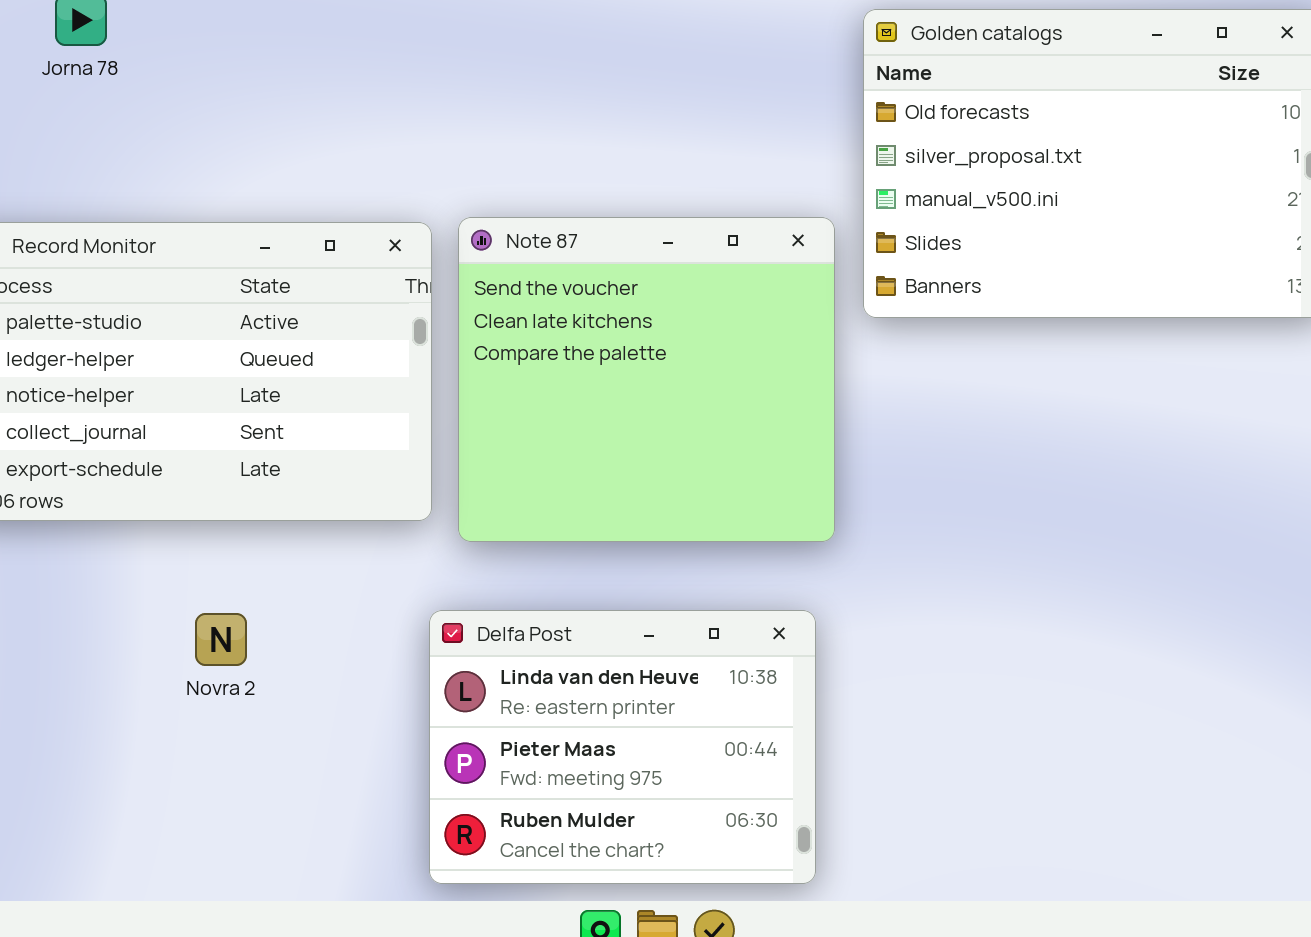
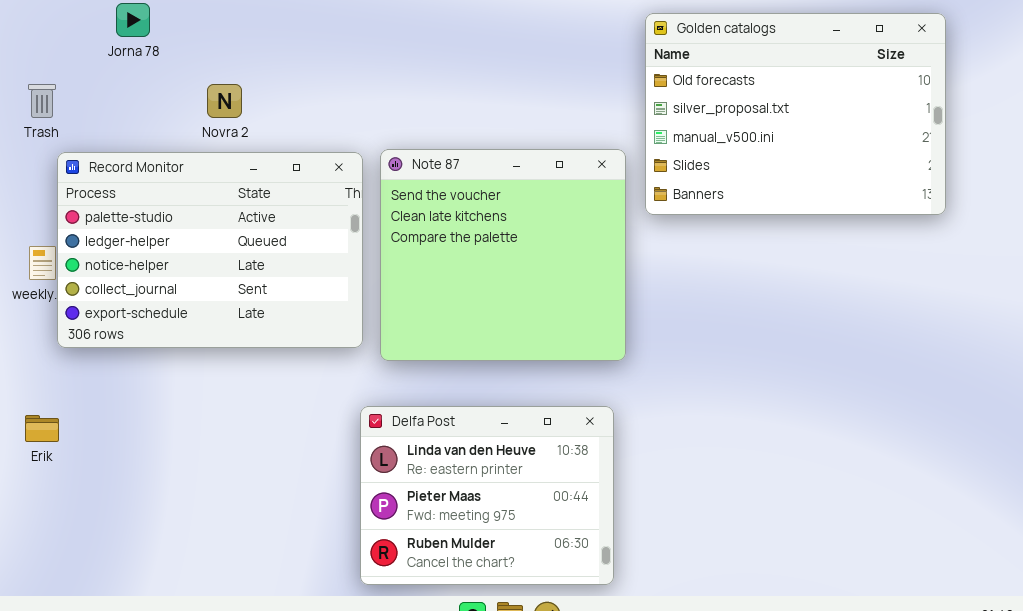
Novra 2: [195,613,247,666] -> [207,84,242,118], moved

